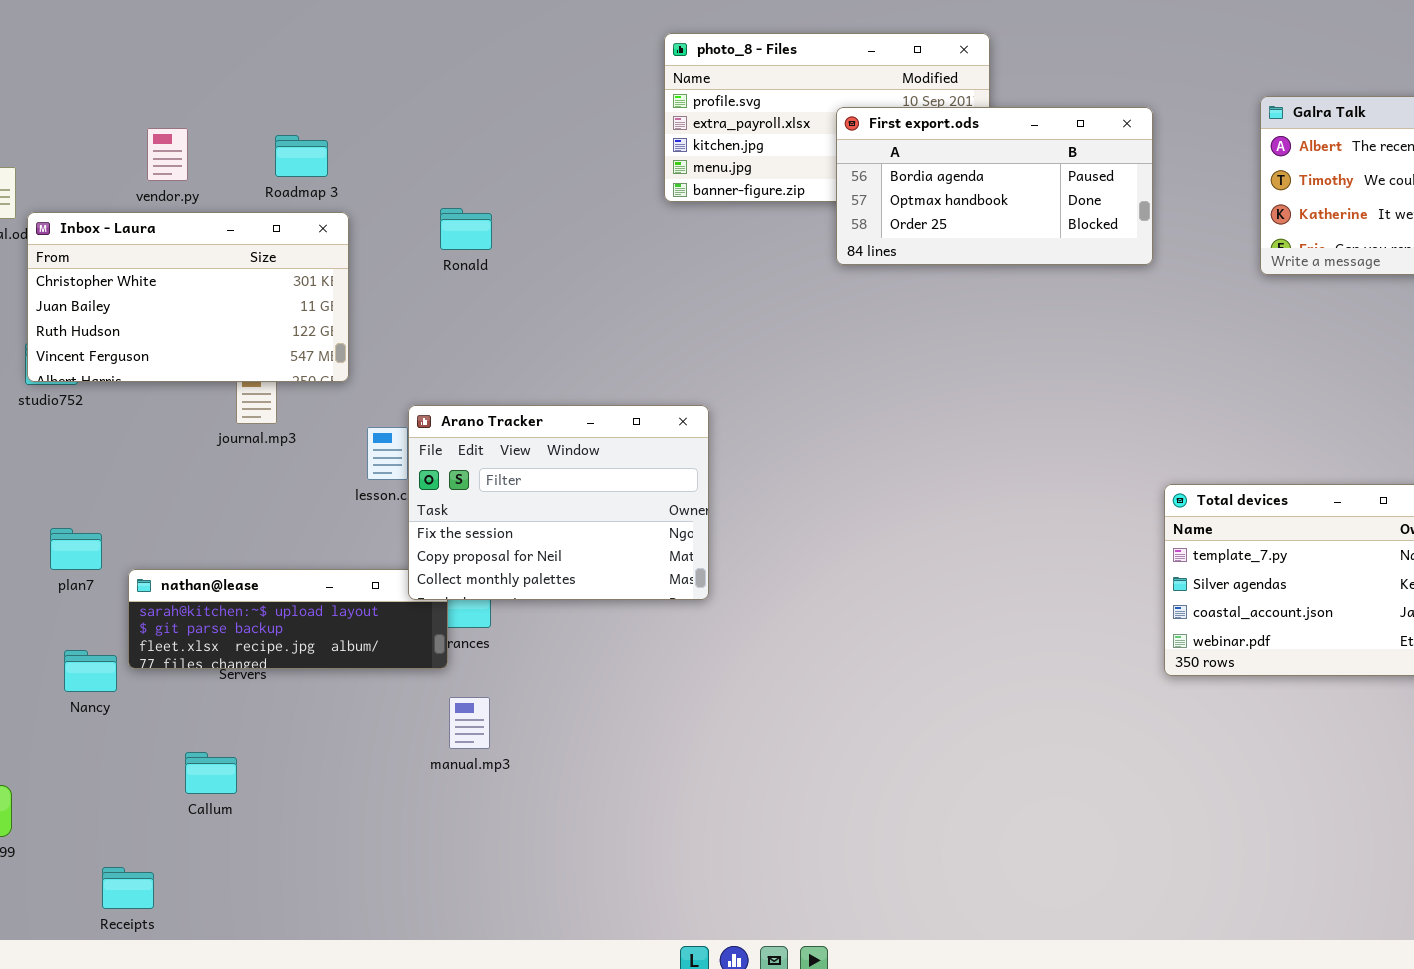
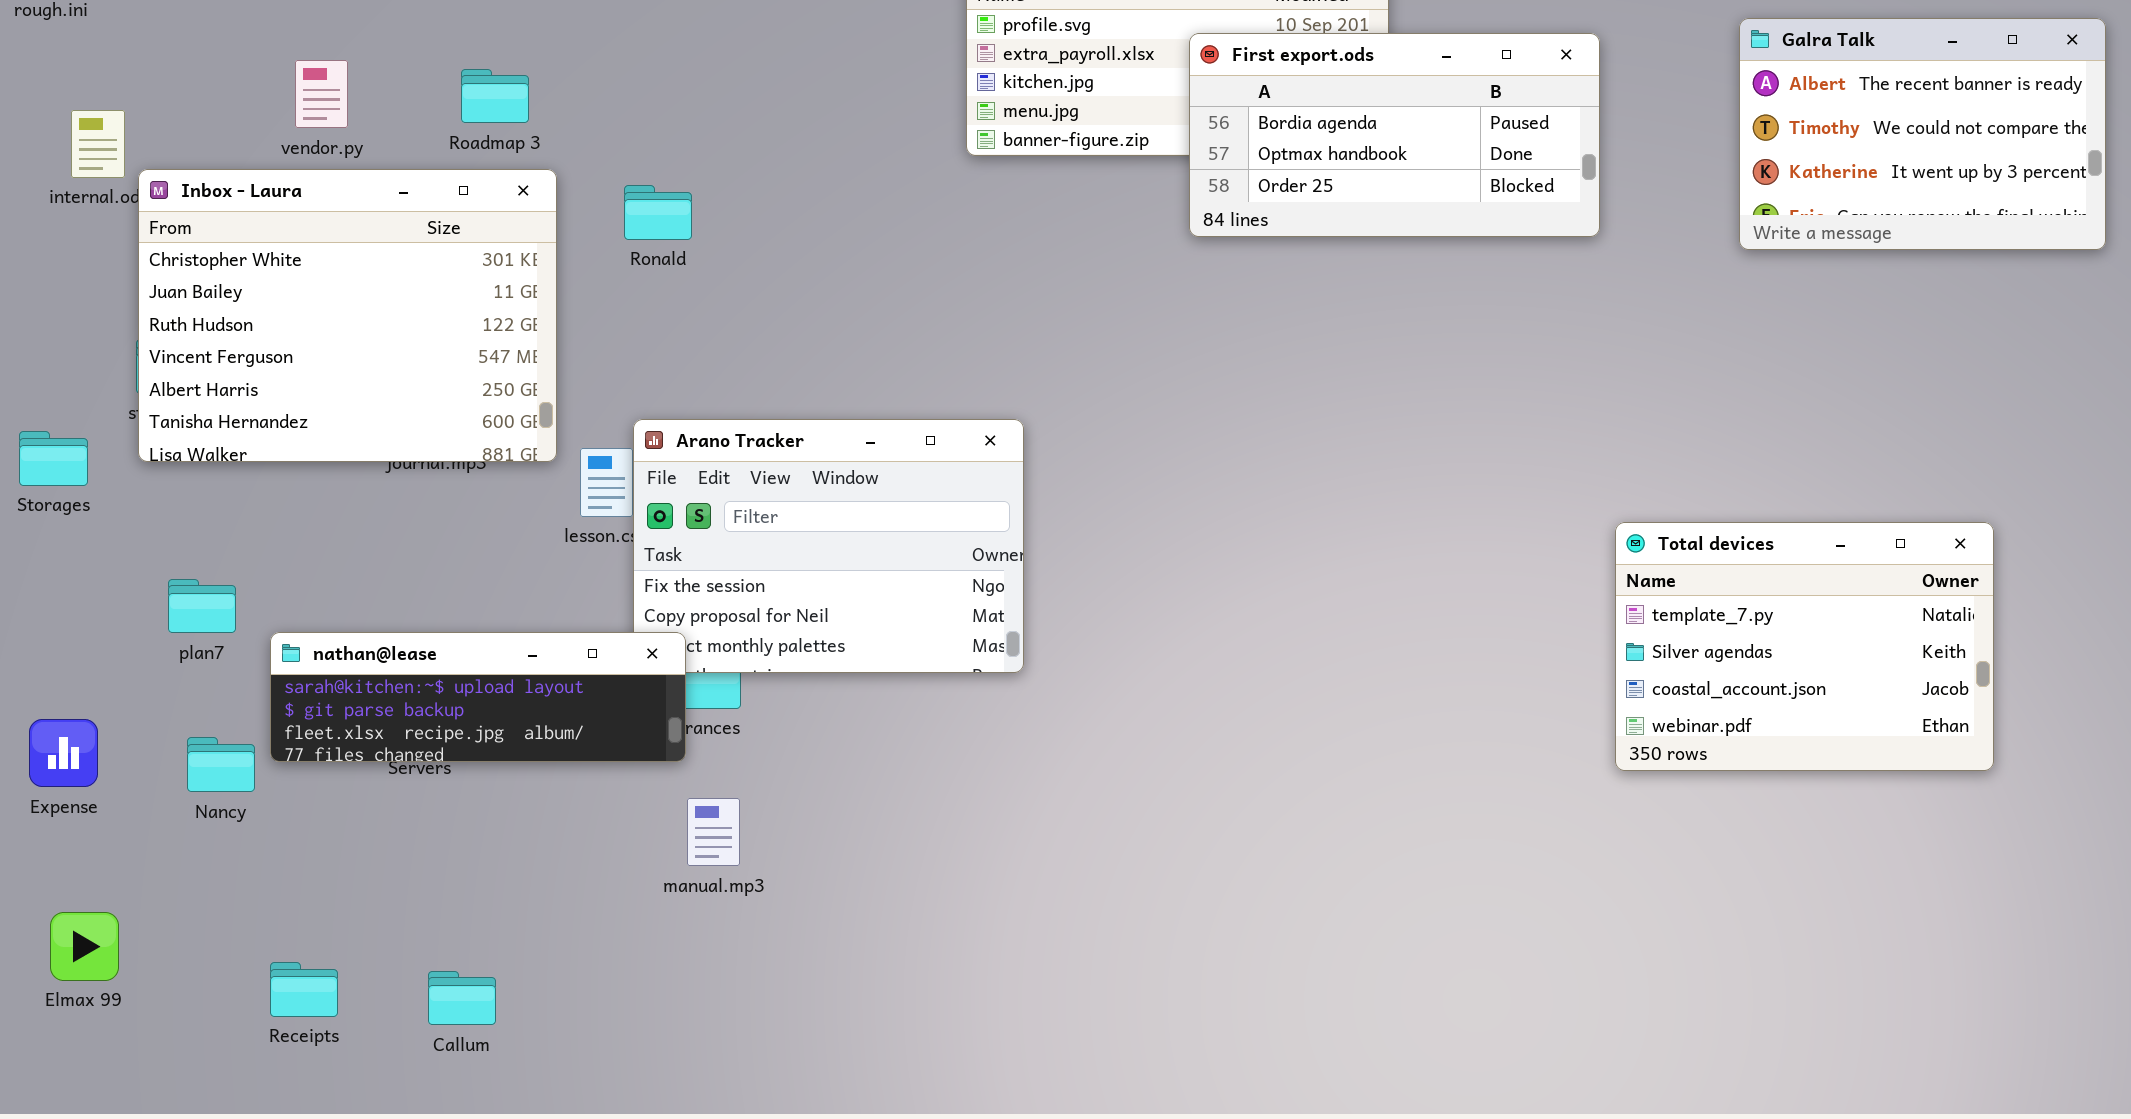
Ronald: [440,208,492,250] -> [624,185,692,240], moved
Inbox - Laura: [27,212,349,382] -> [138,169,557,462], resized
nathan@lease: [128,569,448,669] -> [270,632,686,762], raised
Callum: [185,752,237,794] -> [428,971,496,1025], moved
Receipts: [102,867,154,909] -> [270,962,338,1017], moved

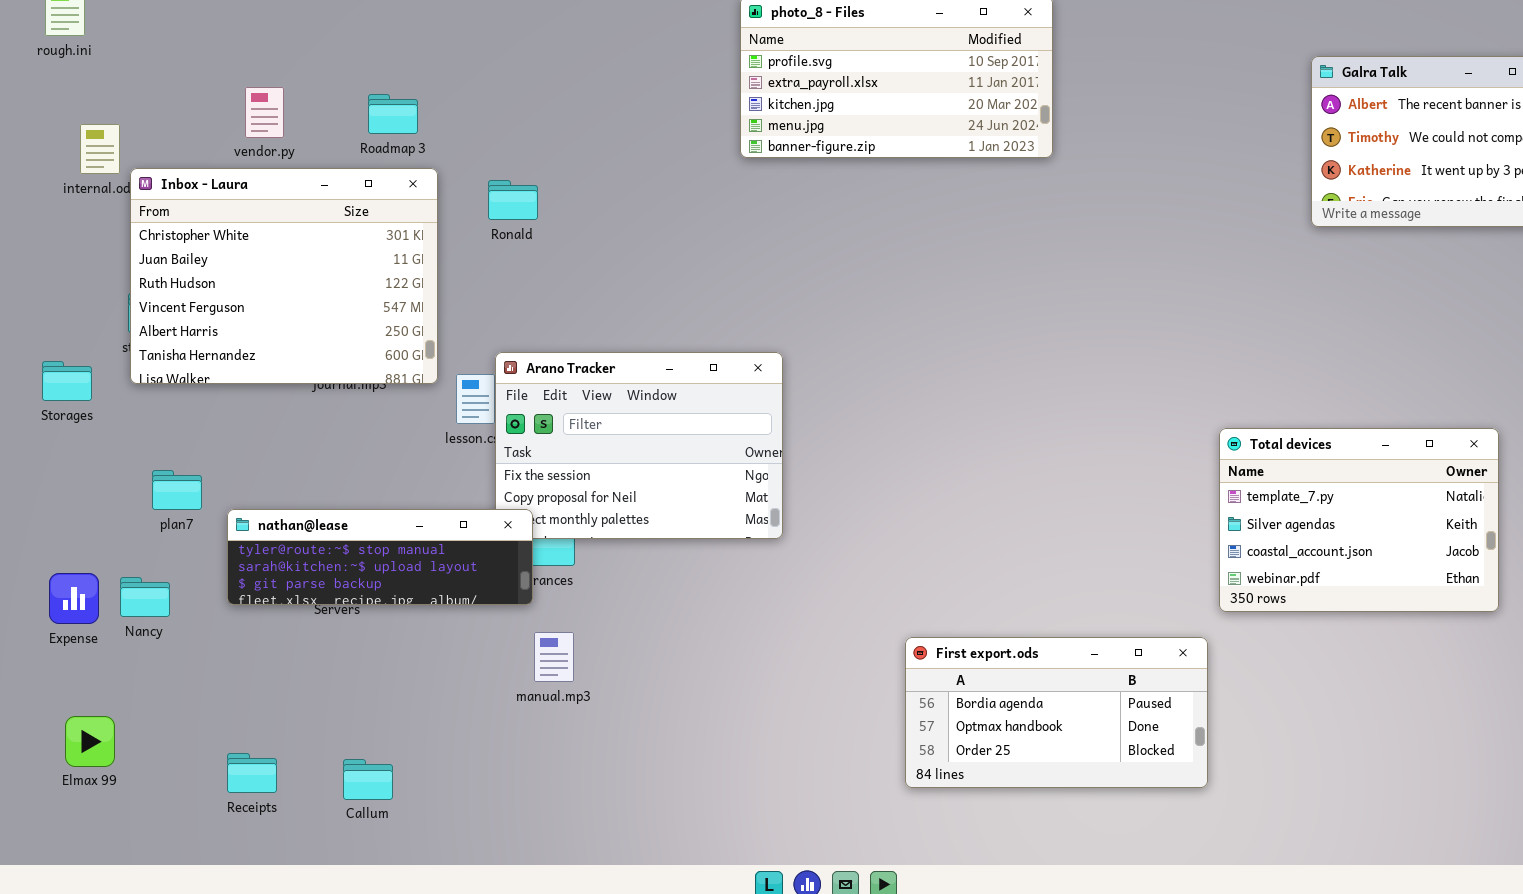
First export.ods: [1189,33,1600,237] -> [905,637,1208,788], moved
nathan@lease: [270,632,686,762] -> [227,509,533,605], scrolled up 1 row
Nancy: [187,737,255,792] -> [120,577,170,617], moved

